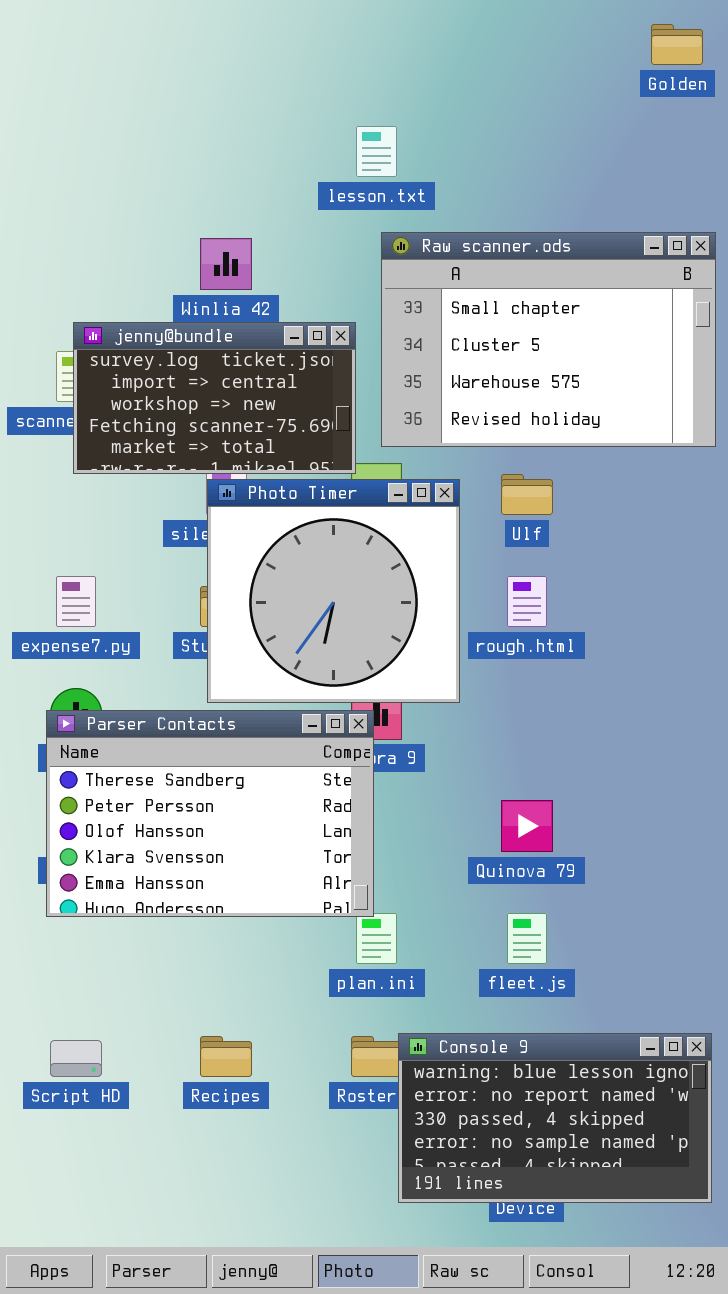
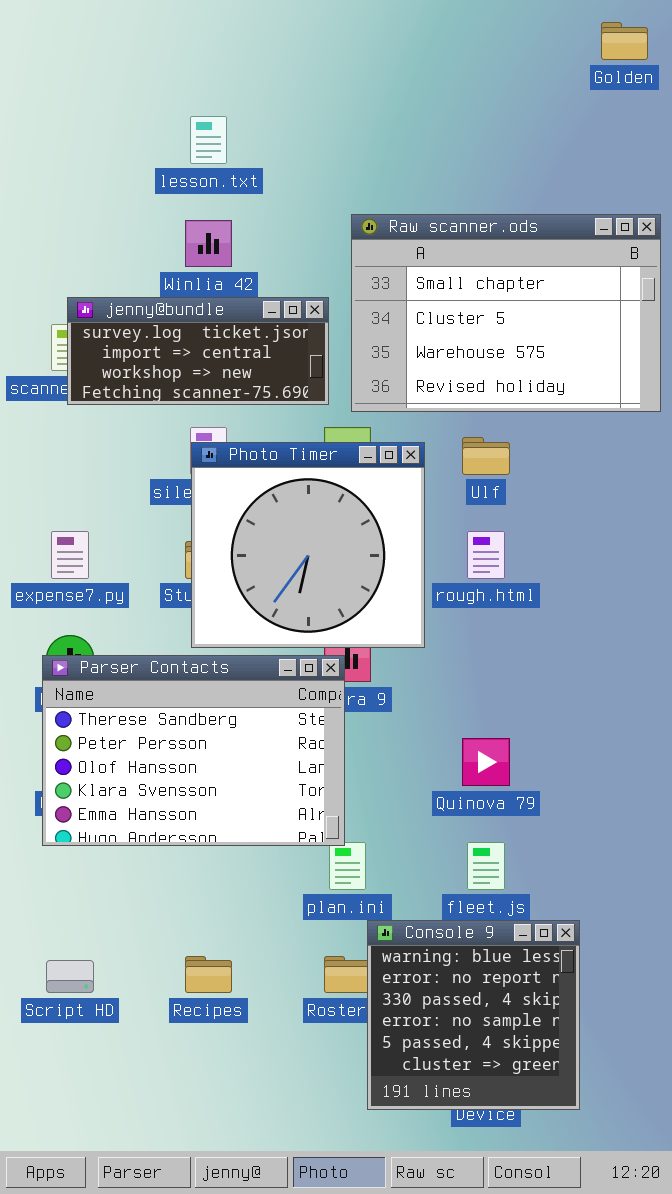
lesson.txt: [356,126,397,177] -> [190,116,227,164], moved
jenny@bundle: [73,322,356,474] -> [67,297,329,405], resized
Console 9: [398,1033,712,1203] -> [367,920,580,1110], resized

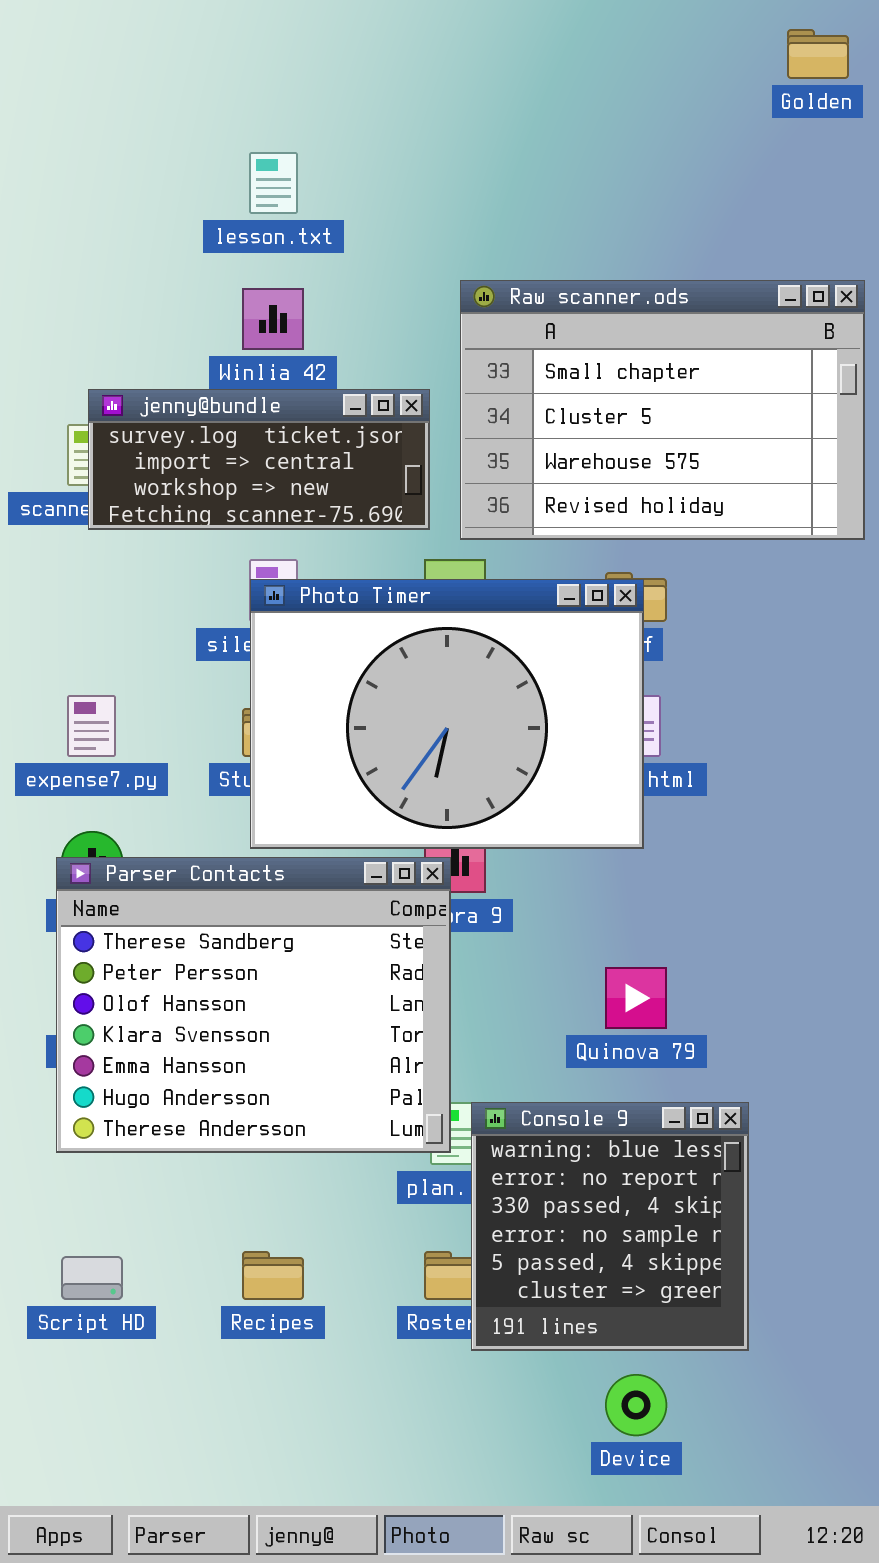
Photo Timer: [191,442,425,648] -> [250,579,644,849], resized
Parser Contacts: [42,655,345,846] -> [56,857,451,1153], resized
Console 9: [367,920,580,1110] -> [471,1102,749,1351], moved

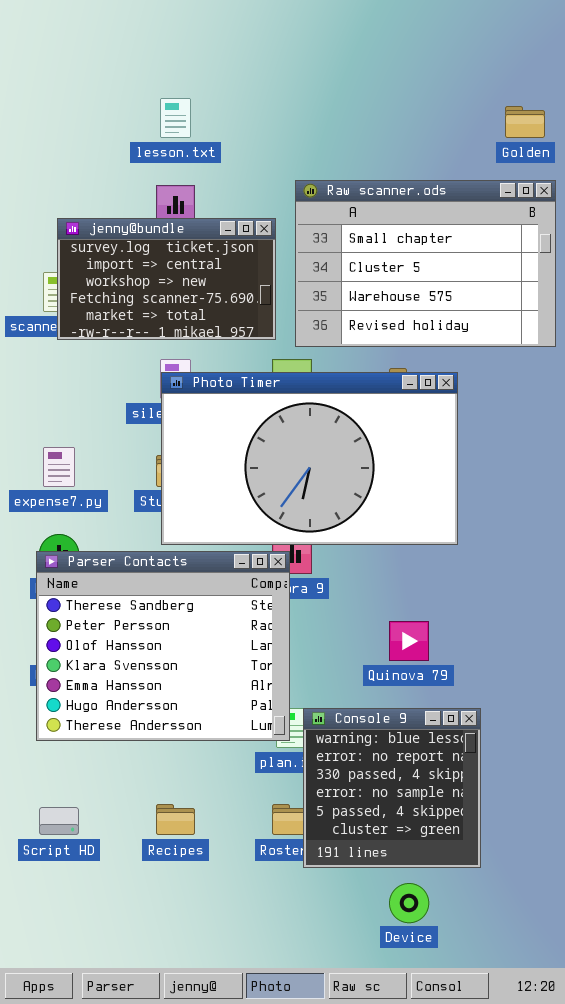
Golden: [787,29,849,79] -> [505,106,545,138], moved
jenny@bundle: [88,389,430,530] -> [57,218,276,340], resized
Photo Timer: [250,579,644,849] -> [161,372,458,545], resized

